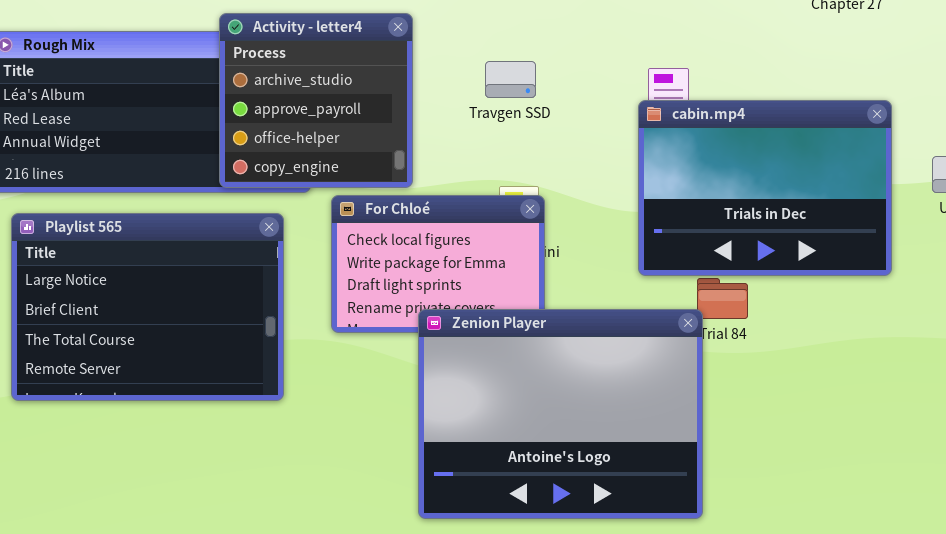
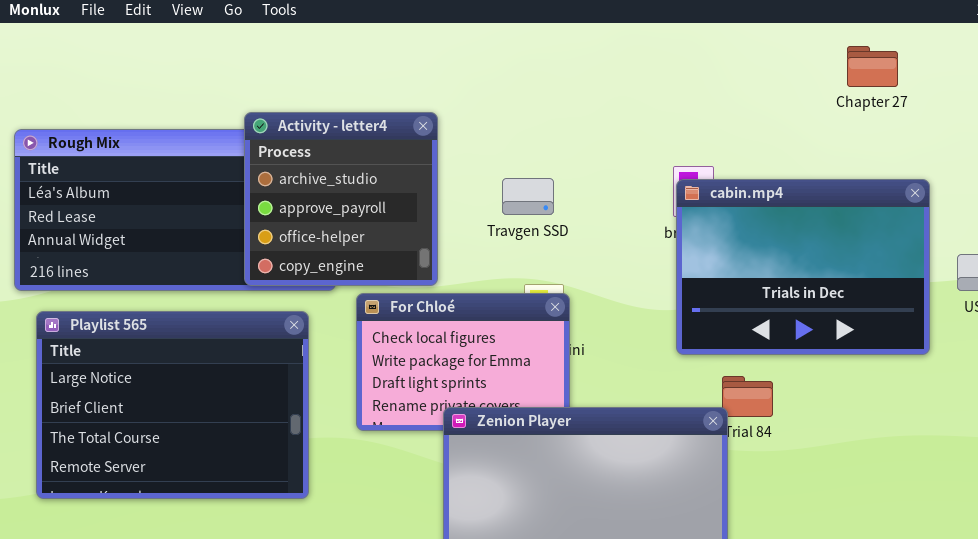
Travgen SSD: [485,61,536,98] -> [502,178,554,215], moved
cabin.mp4: [638,100,892,276] -> [676,179,930,355], moved

